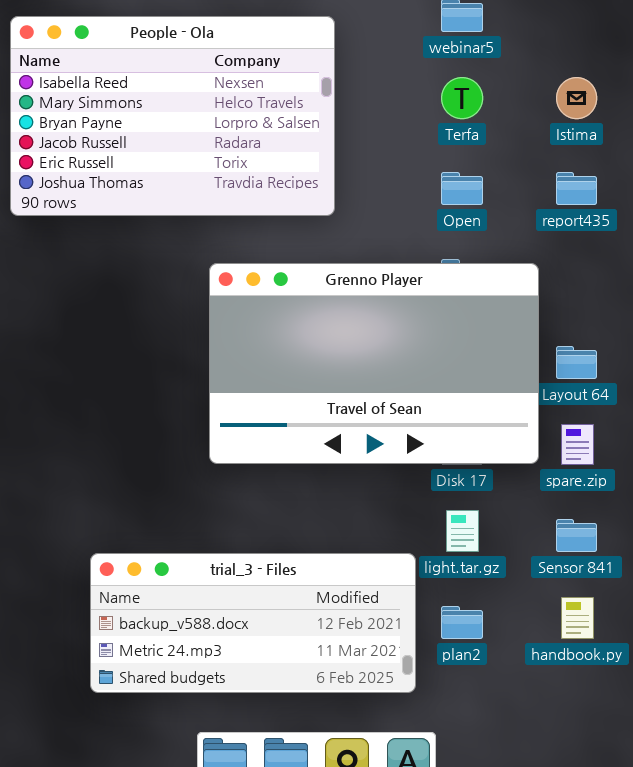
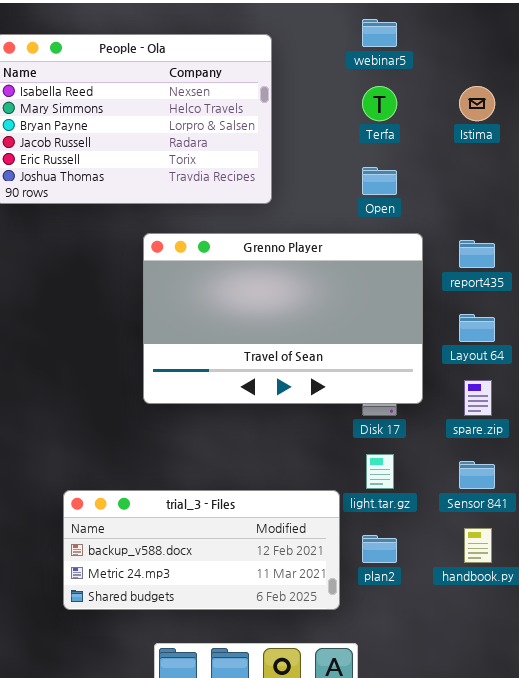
report435: [556,172,597,205] -> [459,240,495,268], moved
Grenno Player: [209,263,539,464] -> [143,233,423,404], moved

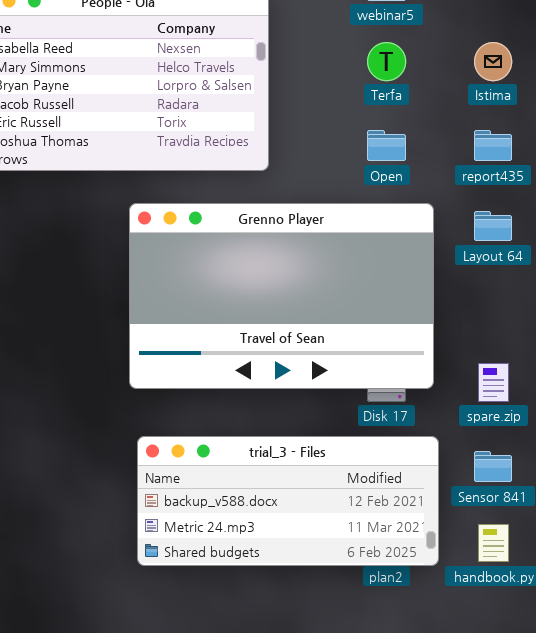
report435: [459,240,495,268] -> [474,130,512,161], moved
Layout 64: [459,314,495,342] -> [474,211,512,241], moved
trial_3 - Files: [63,490,340,610] -> [137,436,439,566], moved

